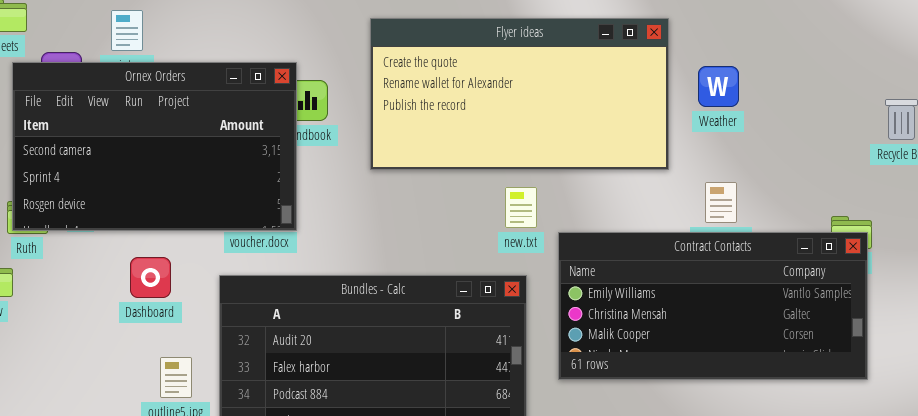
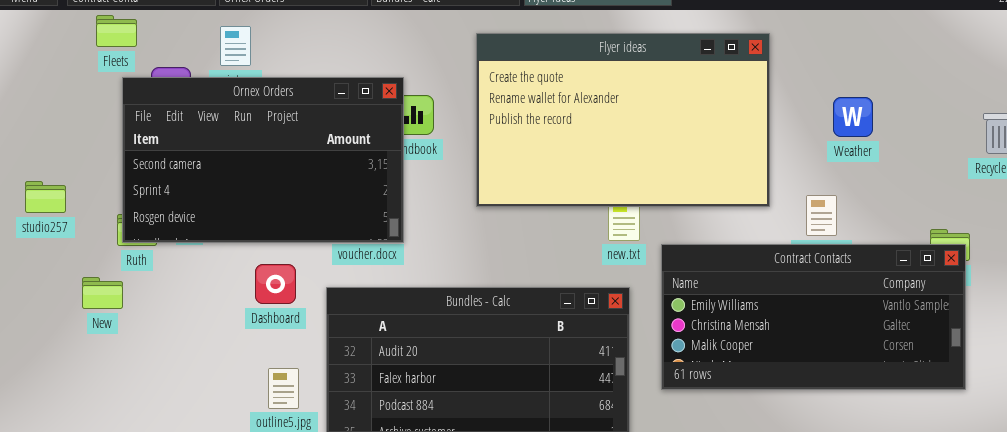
Flyer ideas: [370,18,669,170] -> [476,33,770,207], resized
Weather: [698,66,739,107] -> [833,97,873,137], moved
Dashboard: [130,257,171,298] -> [255,264,296,304], moved

